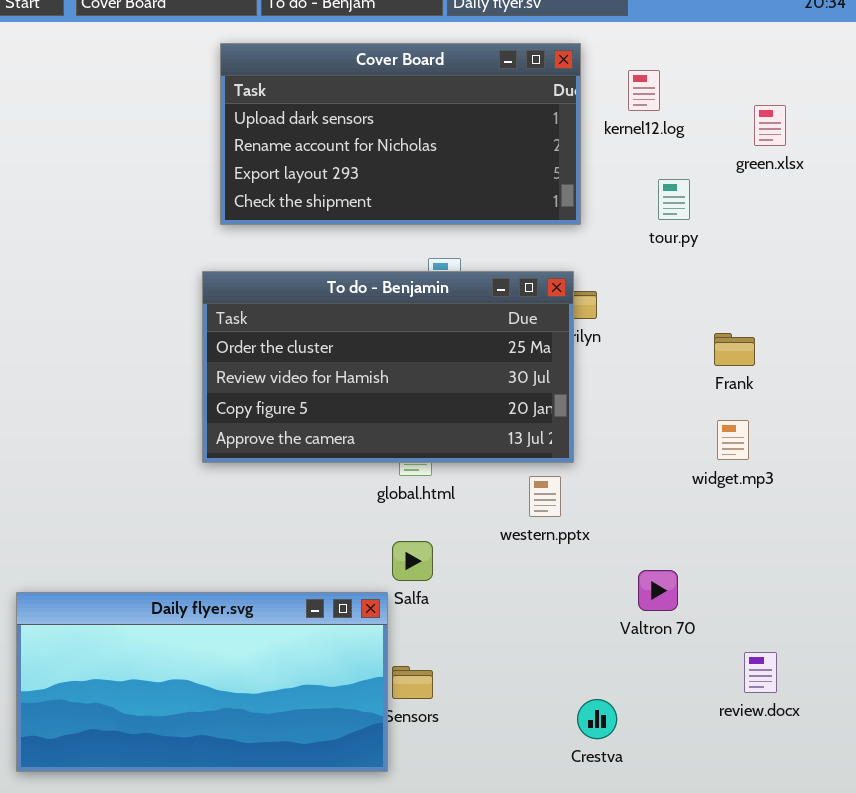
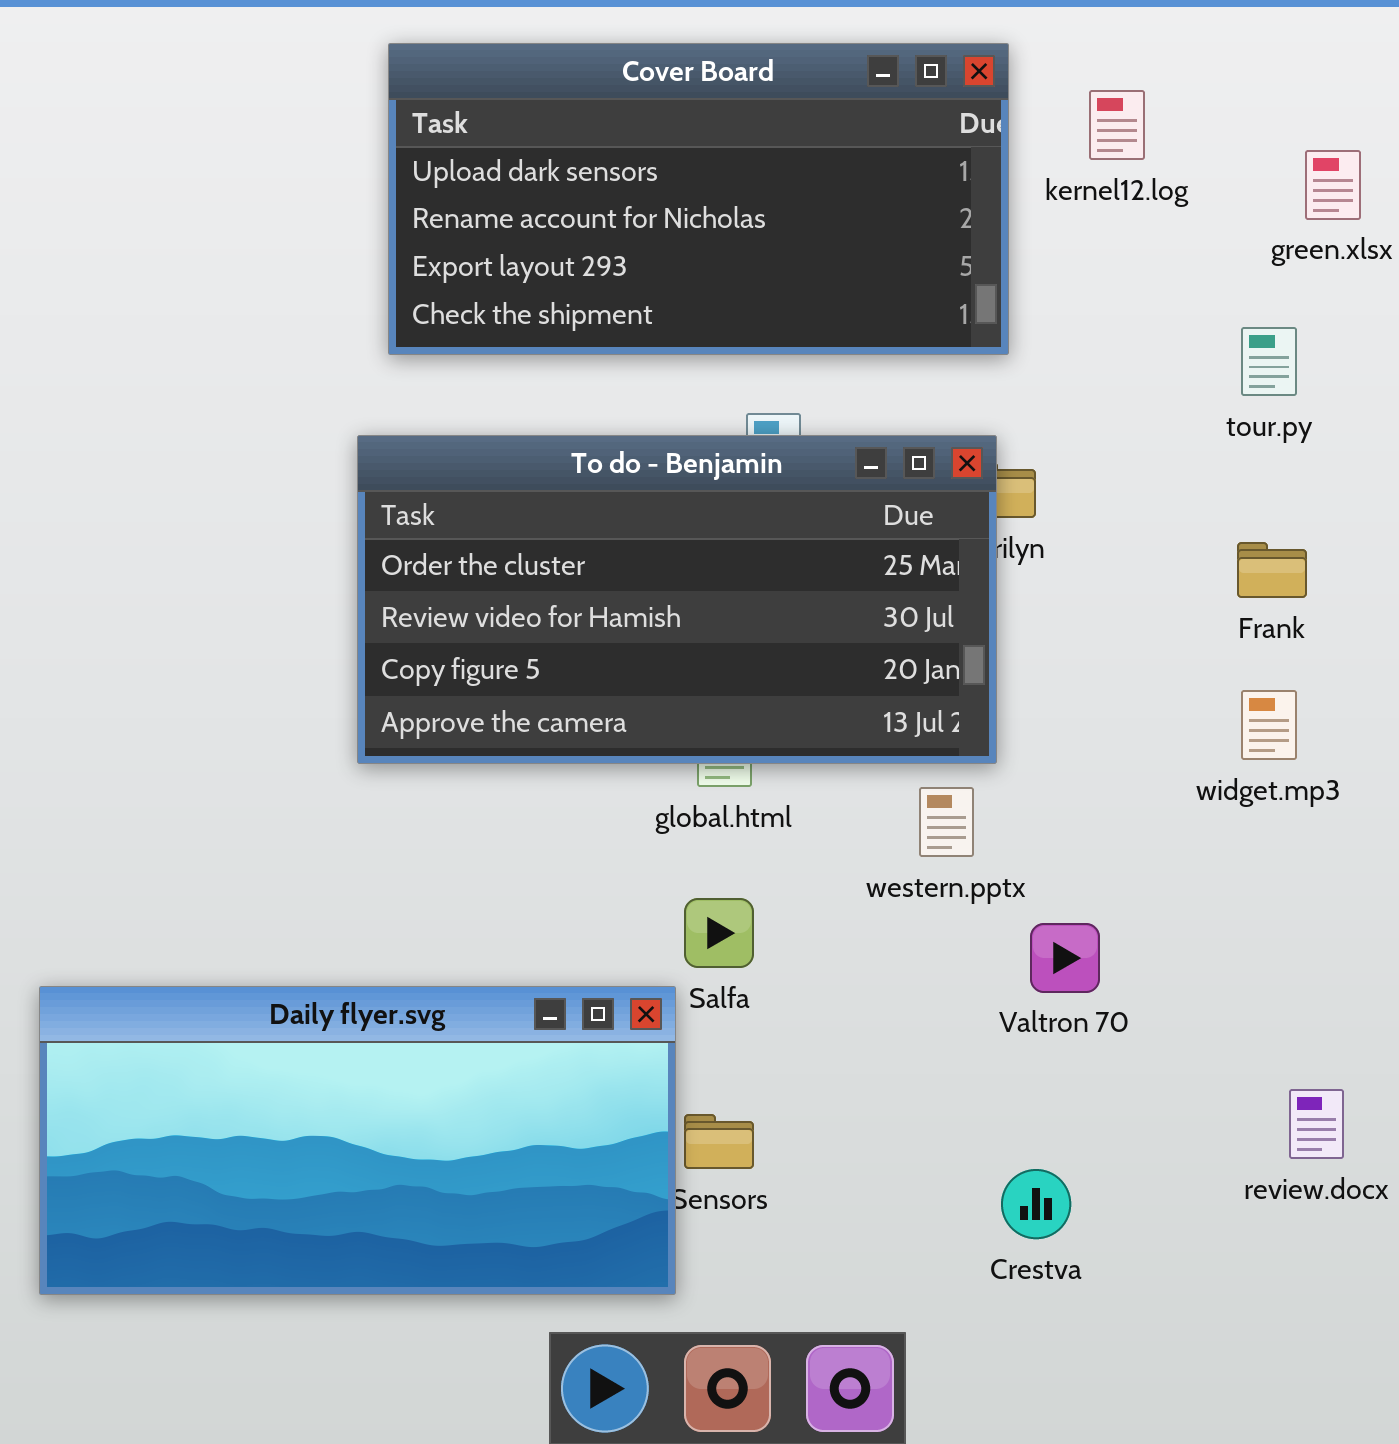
tour.py: [658,179,690,220] -> [1241,327,1297,396], moved
Valtron 70: [638,570,678,611] -> [1030,923,1100,993], moved

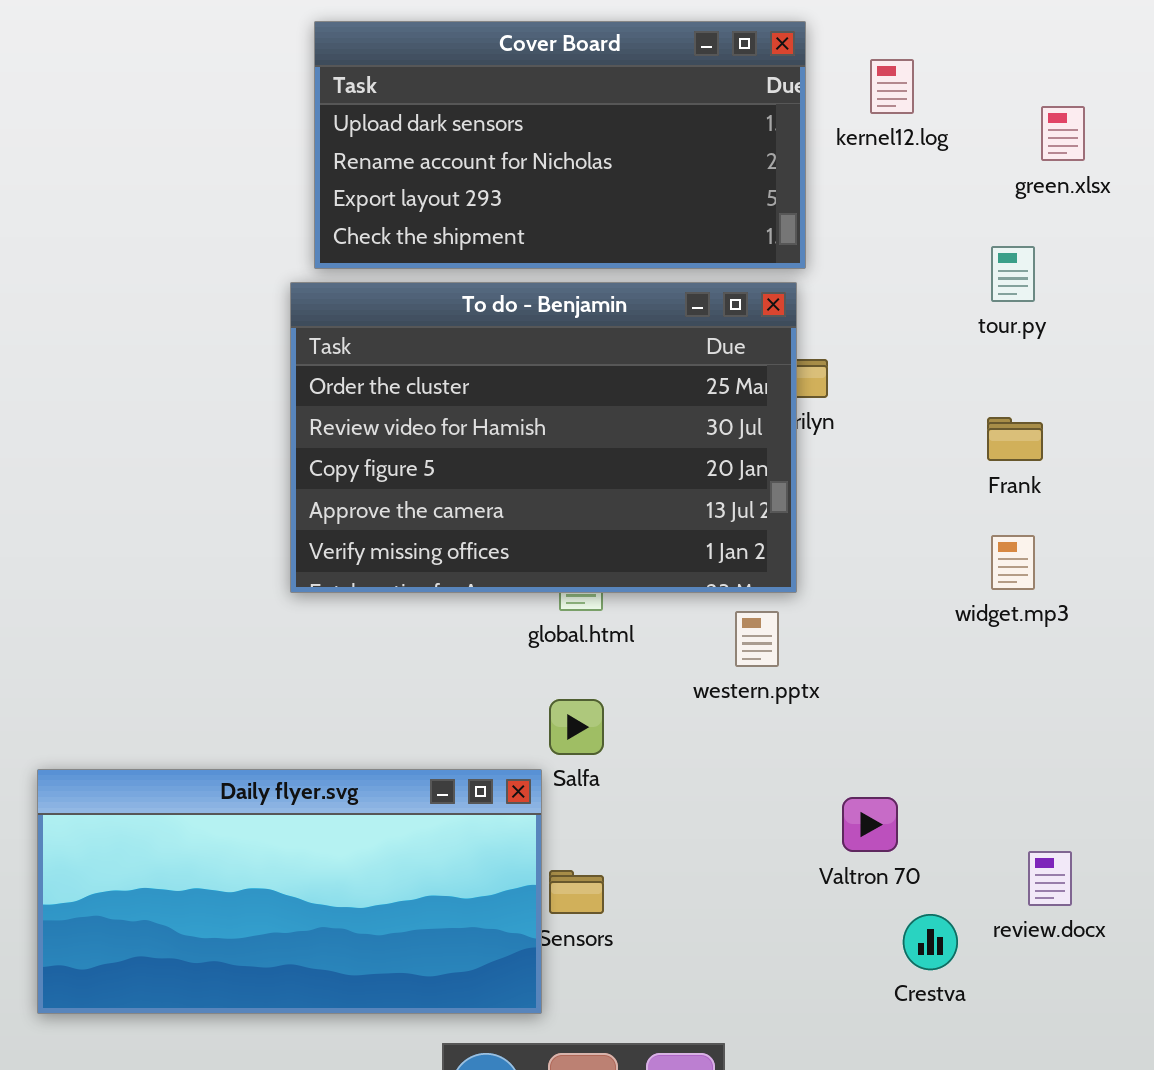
To do - Benjamin: [357,435,997,764] -> [290,282,797,593], resized
Valtron 70: [1030,923,1100,993] -> [842,797,898,852], moved
Crestva: [1001,1169,1071,1239] -> [903,914,958,970], moved

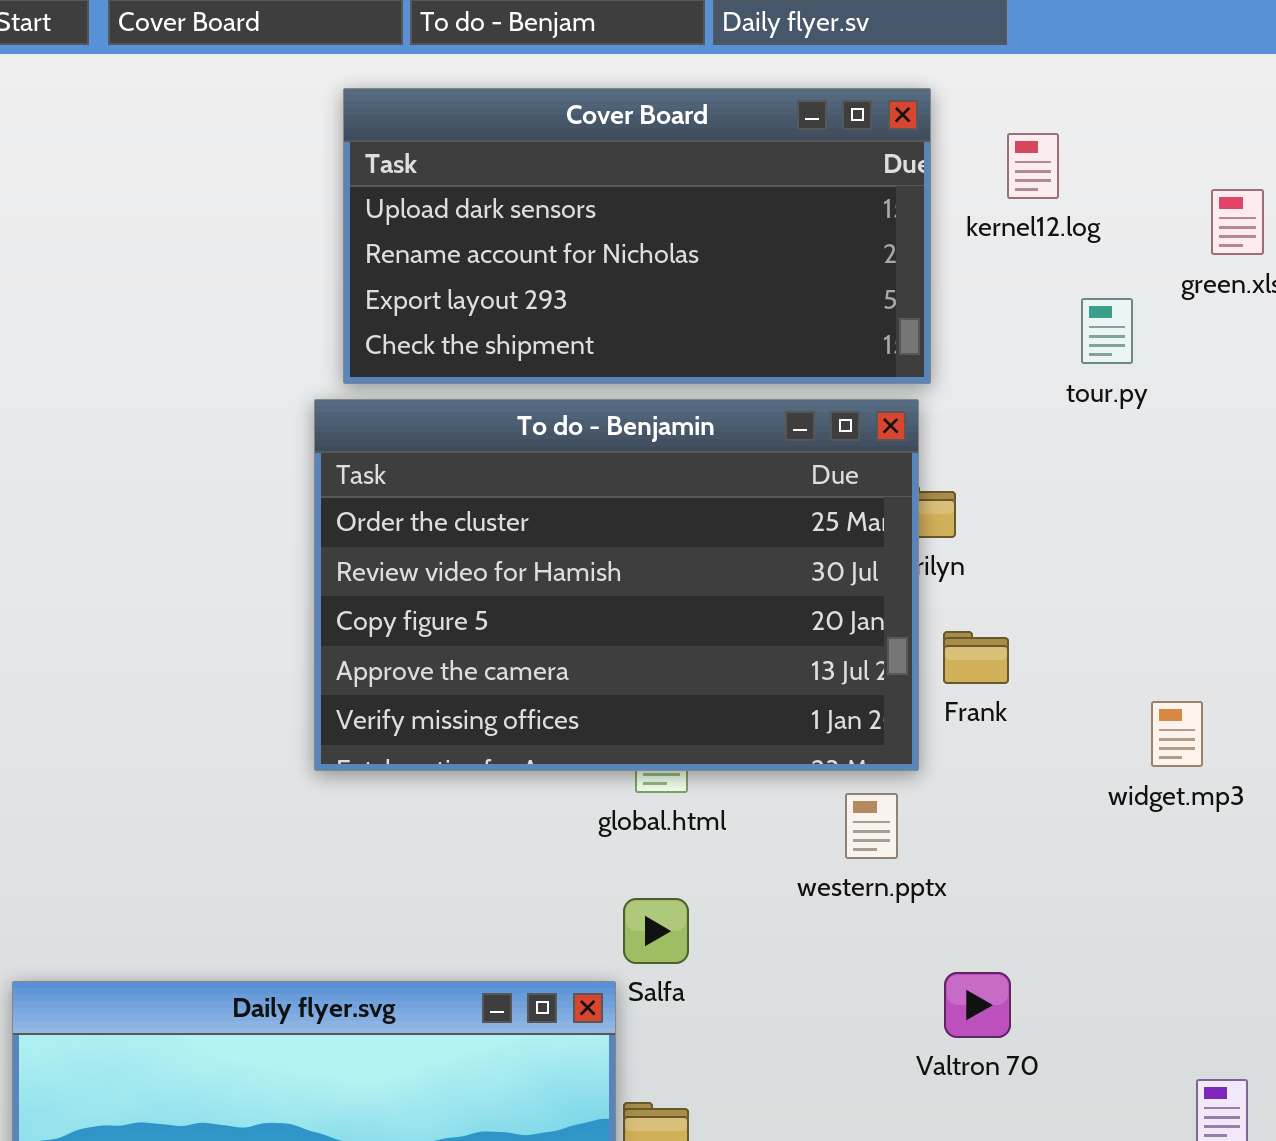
tour.py: [991,246,1035,302] -> [1081,298,1133,364], moved
Frank: [987,417,1043,461] -> [943,631,1009,684], moved
Valtron 70: [842,797,898,852] -> [944,972,1011,1038], moved

